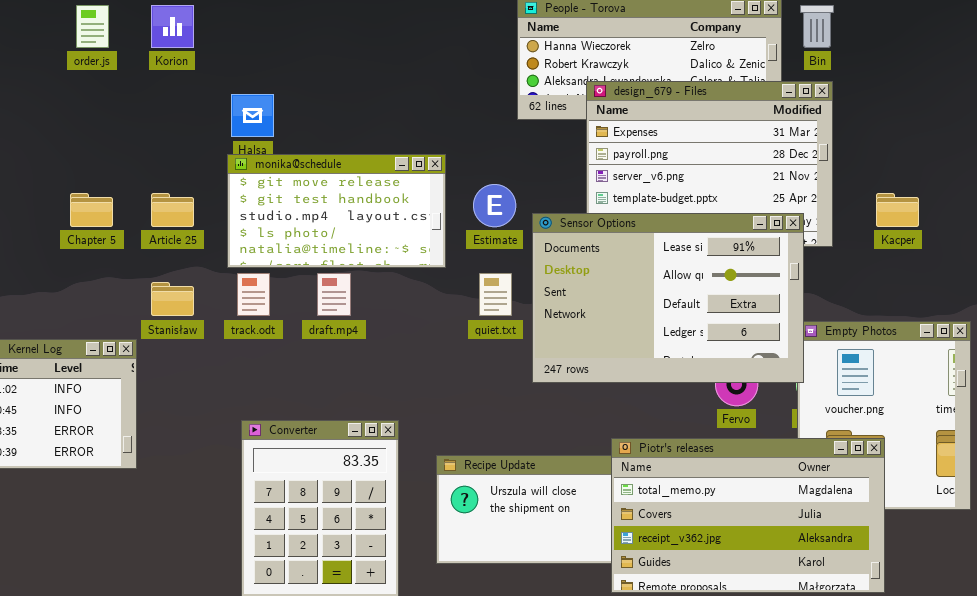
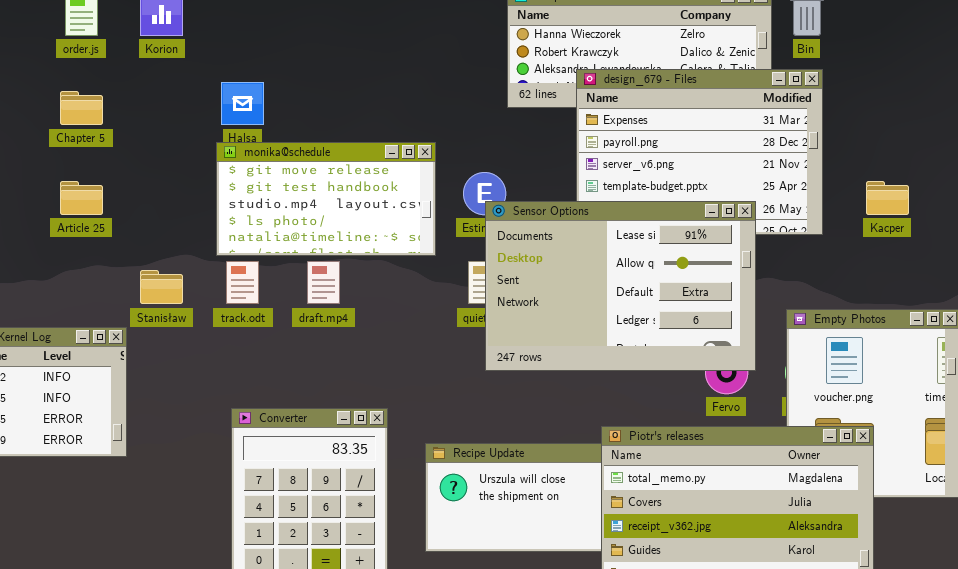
Chapter 5: [70,193,113,227] -> [60,91,103,125], moved
Article 25: [151,193,194,227] -> [60,181,103,215], moved
Sensor Options: [532,213,804,383] -> [485,201,756,371], moved

